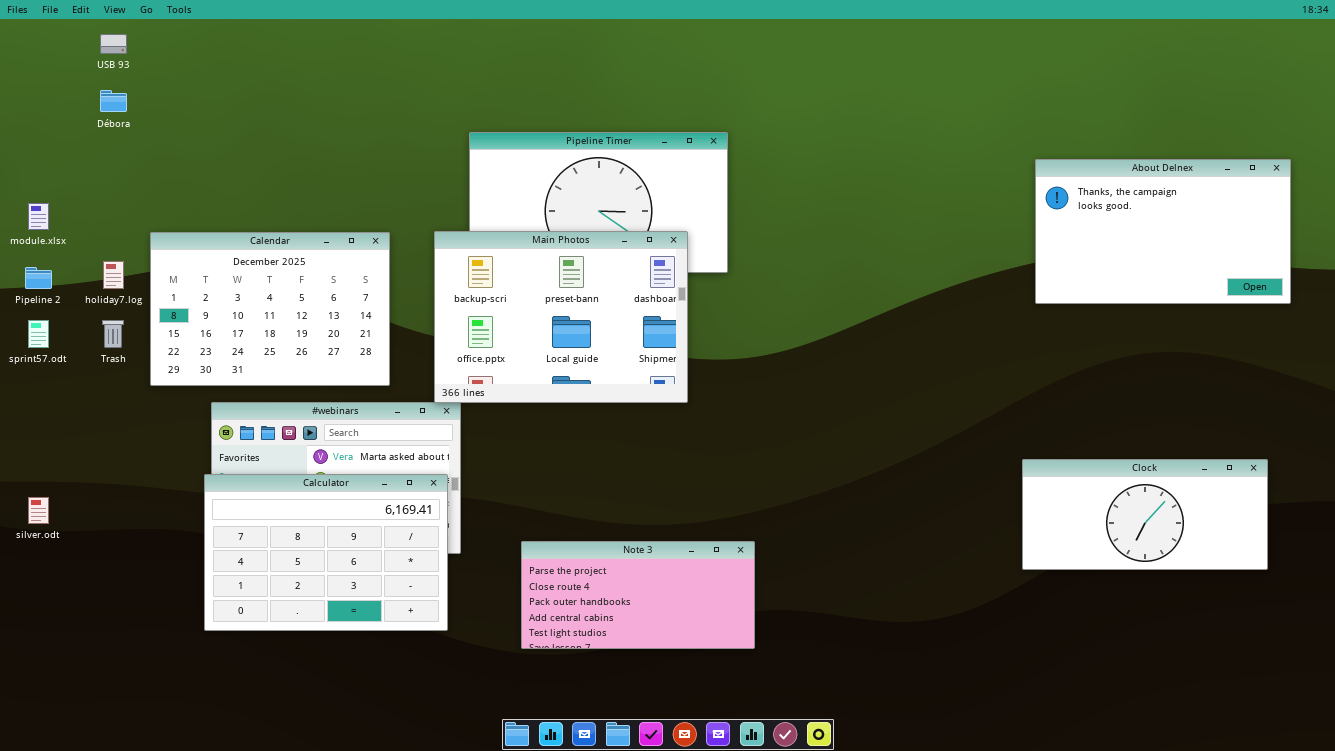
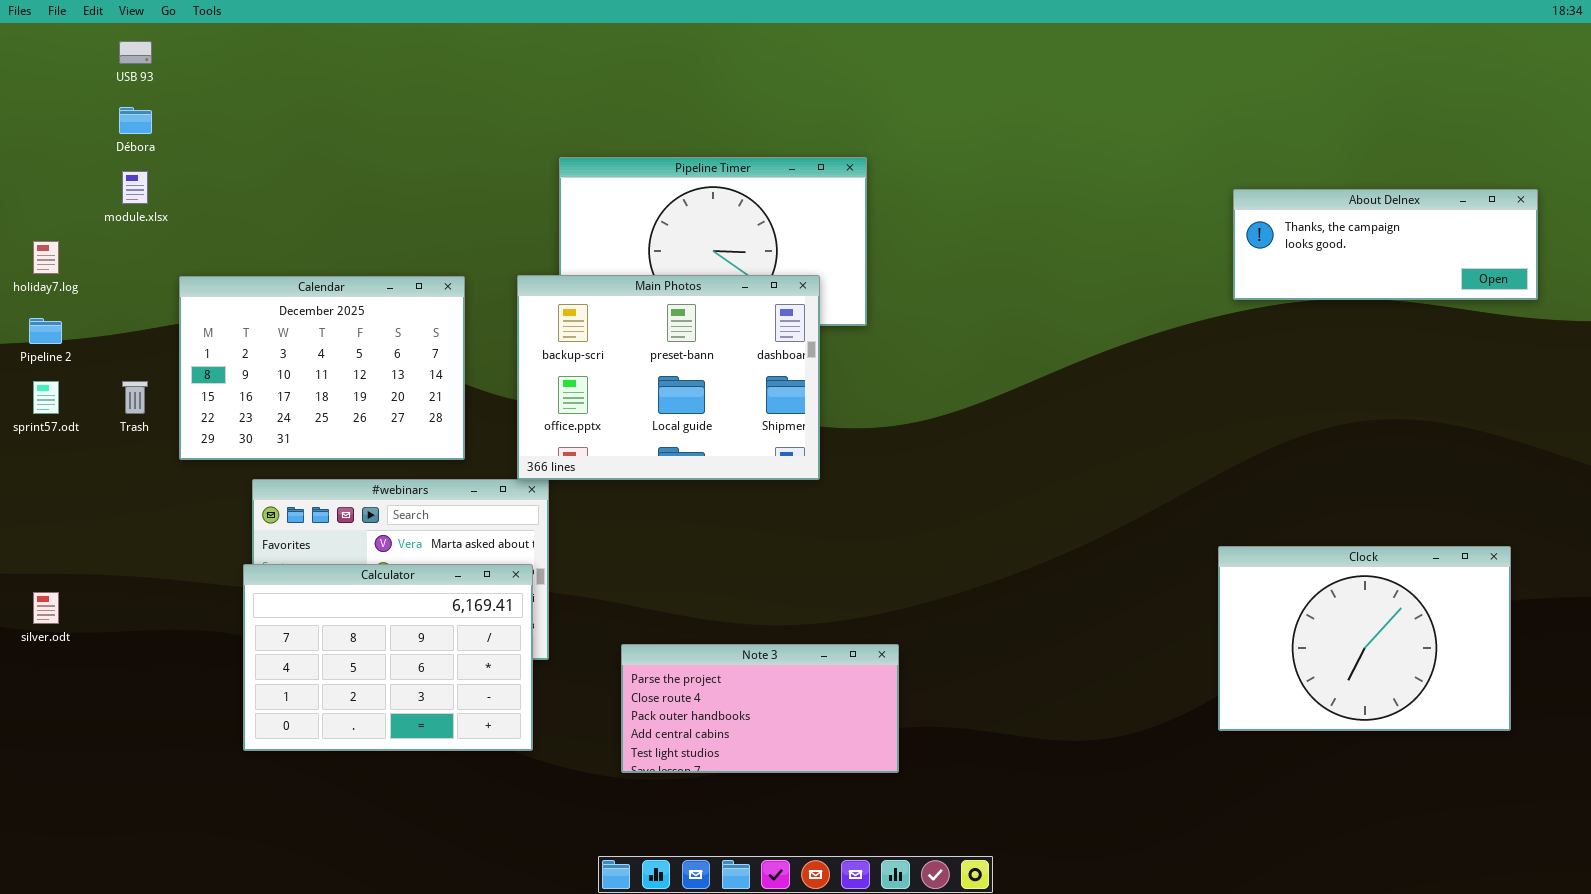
About Delnex: [1035,159,1291,304] -> [1233,189,1538,300], resized
module.xlsx: [28,203,49,230] -> [122,171,148,204], moved
holiday7.log: [103,261,124,289] -> [33,241,59,274], moved
Clock: [1022,459,1268,570] -> [1218,546,1511,731], resized

